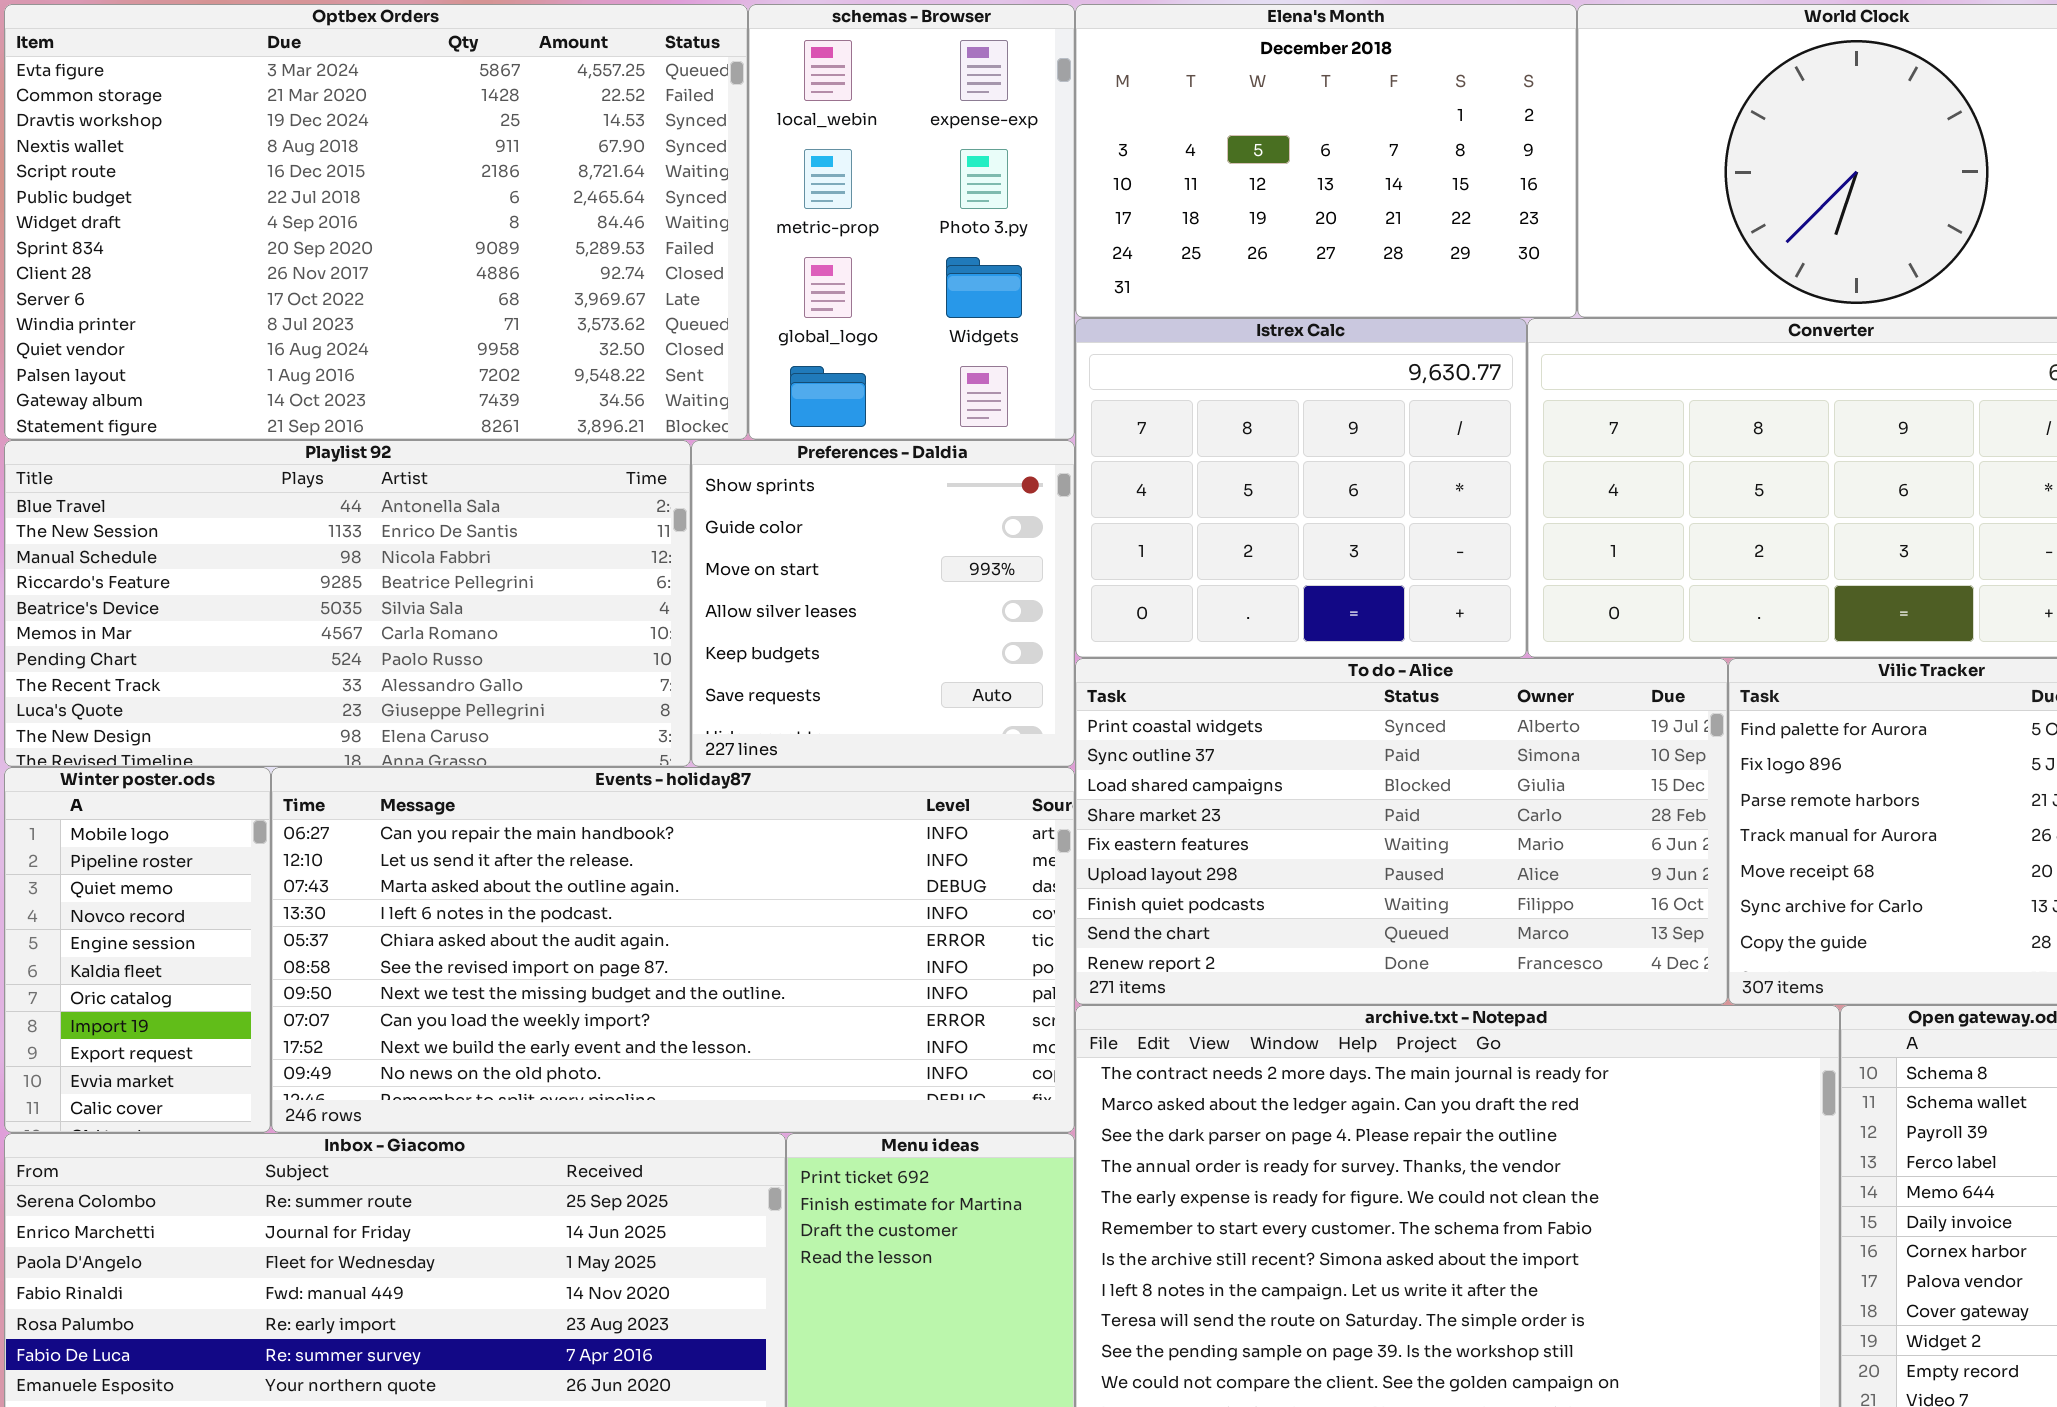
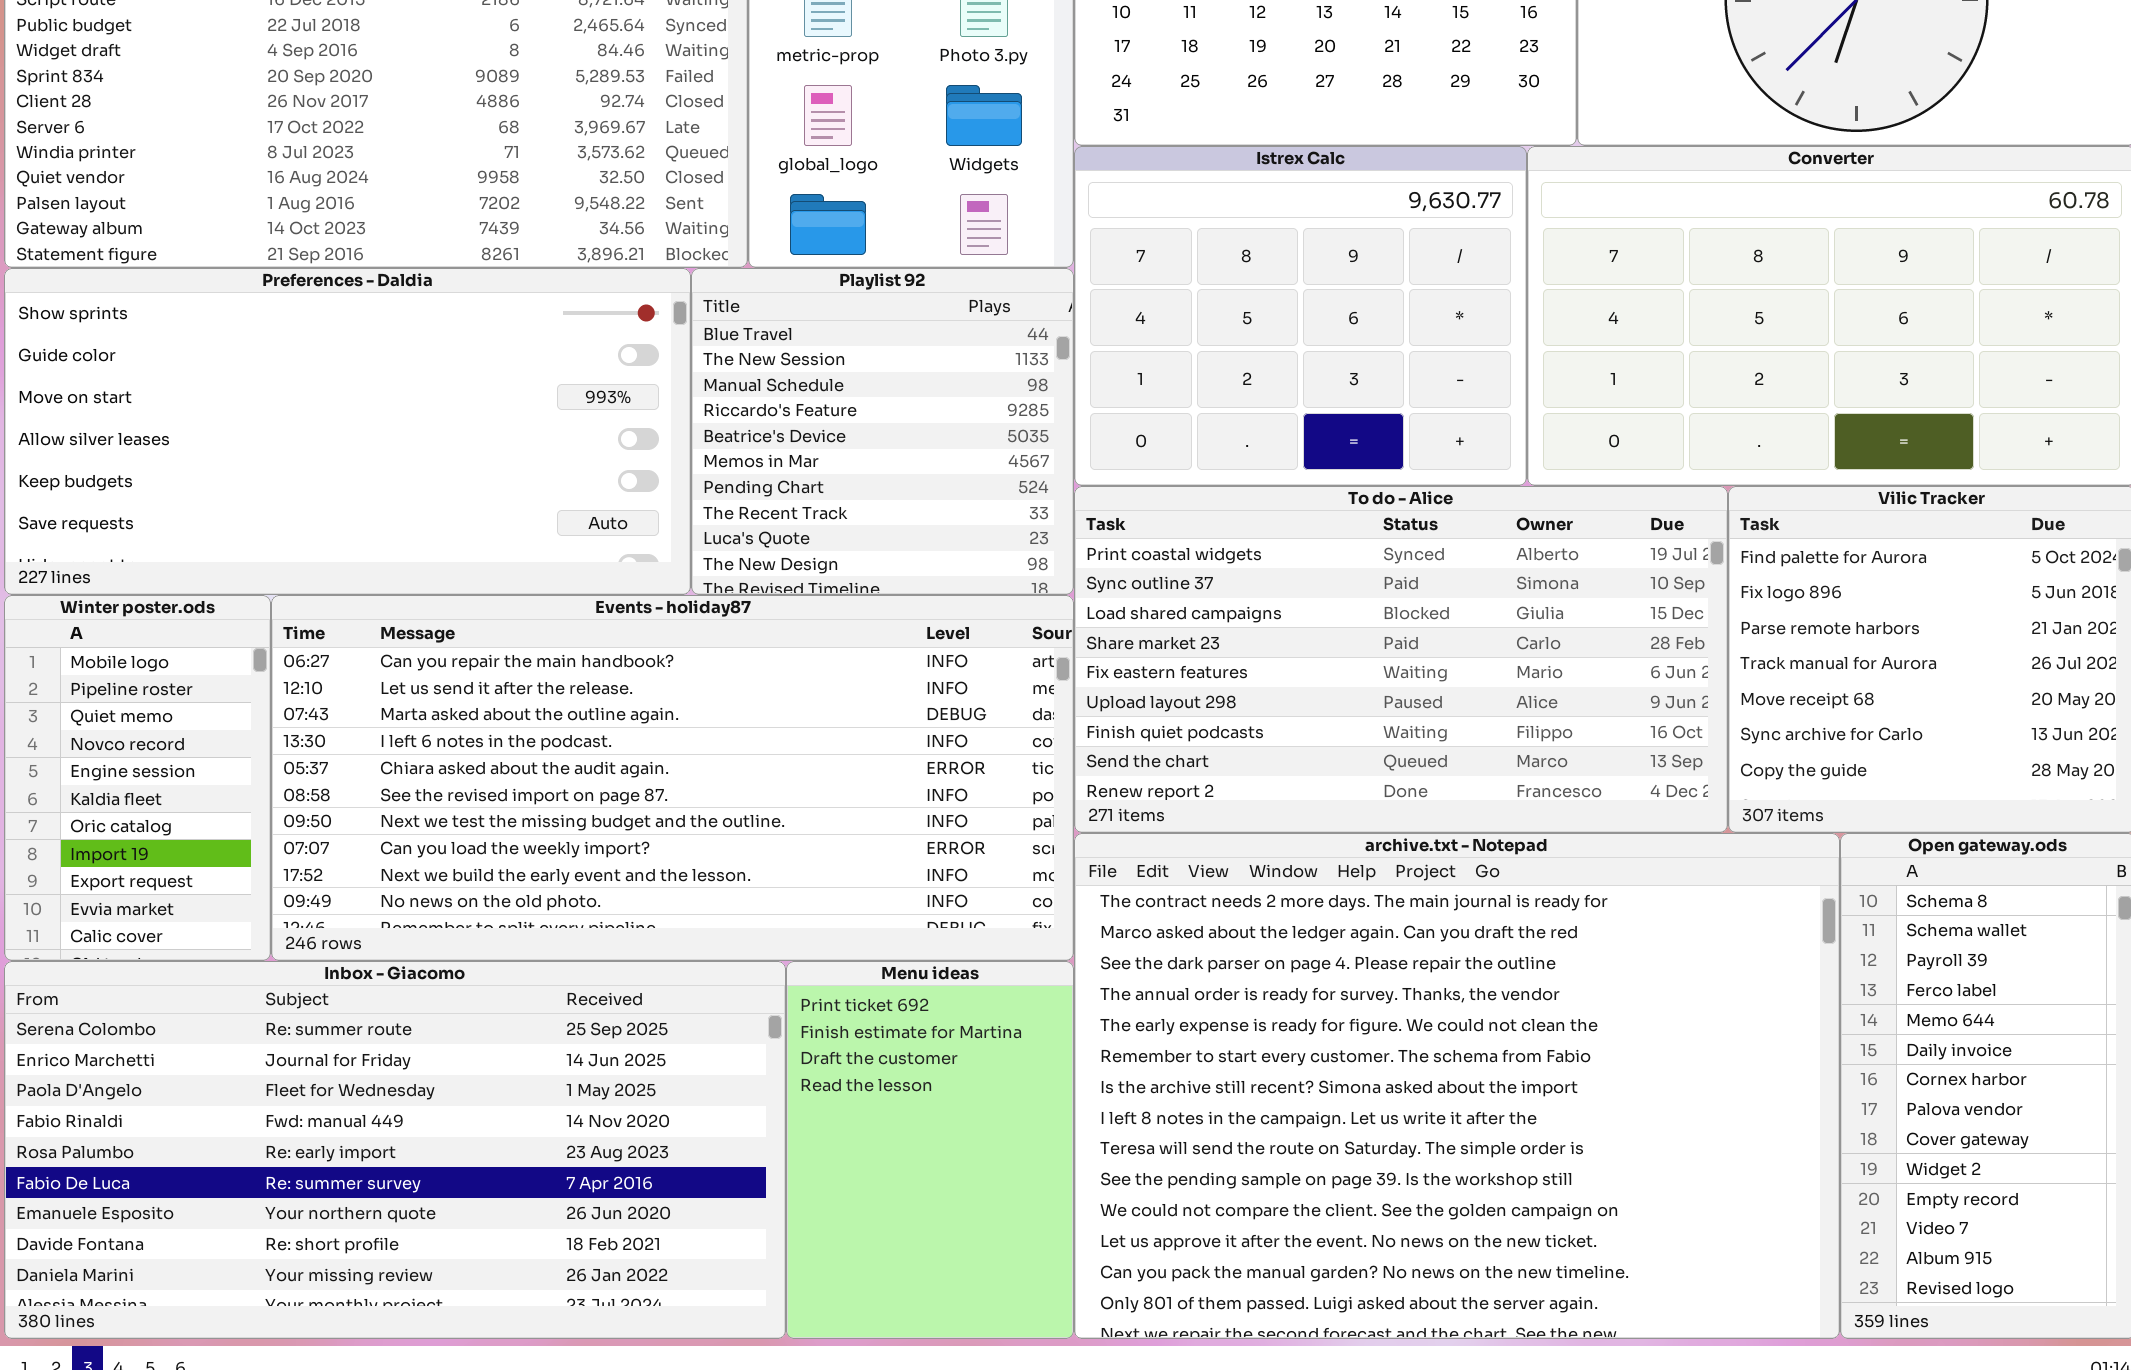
Playlist 92: [4,440,691,767] -> [691,268,1074,595], moved, resized
Preferences - Daldia: [691,440,1075,767] -> [4,268,691,595], moved, resized

